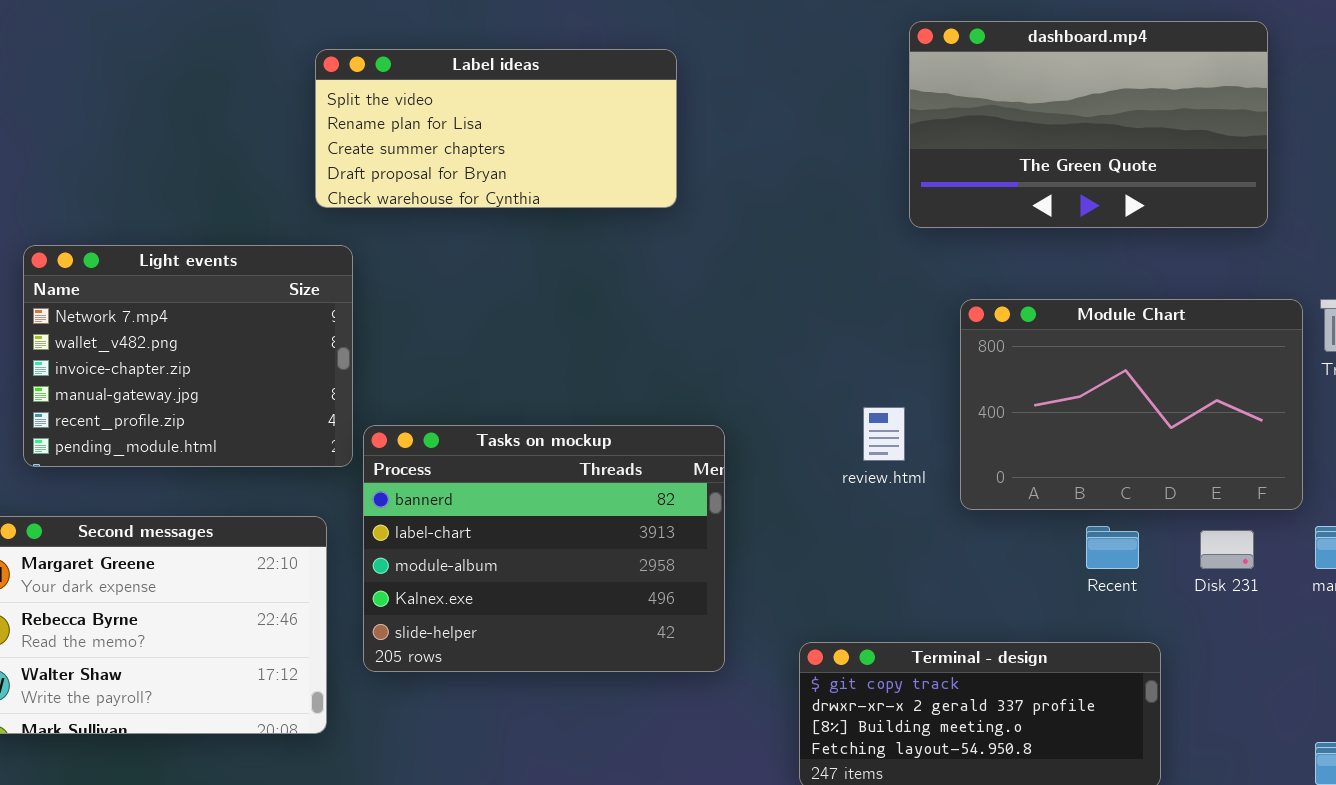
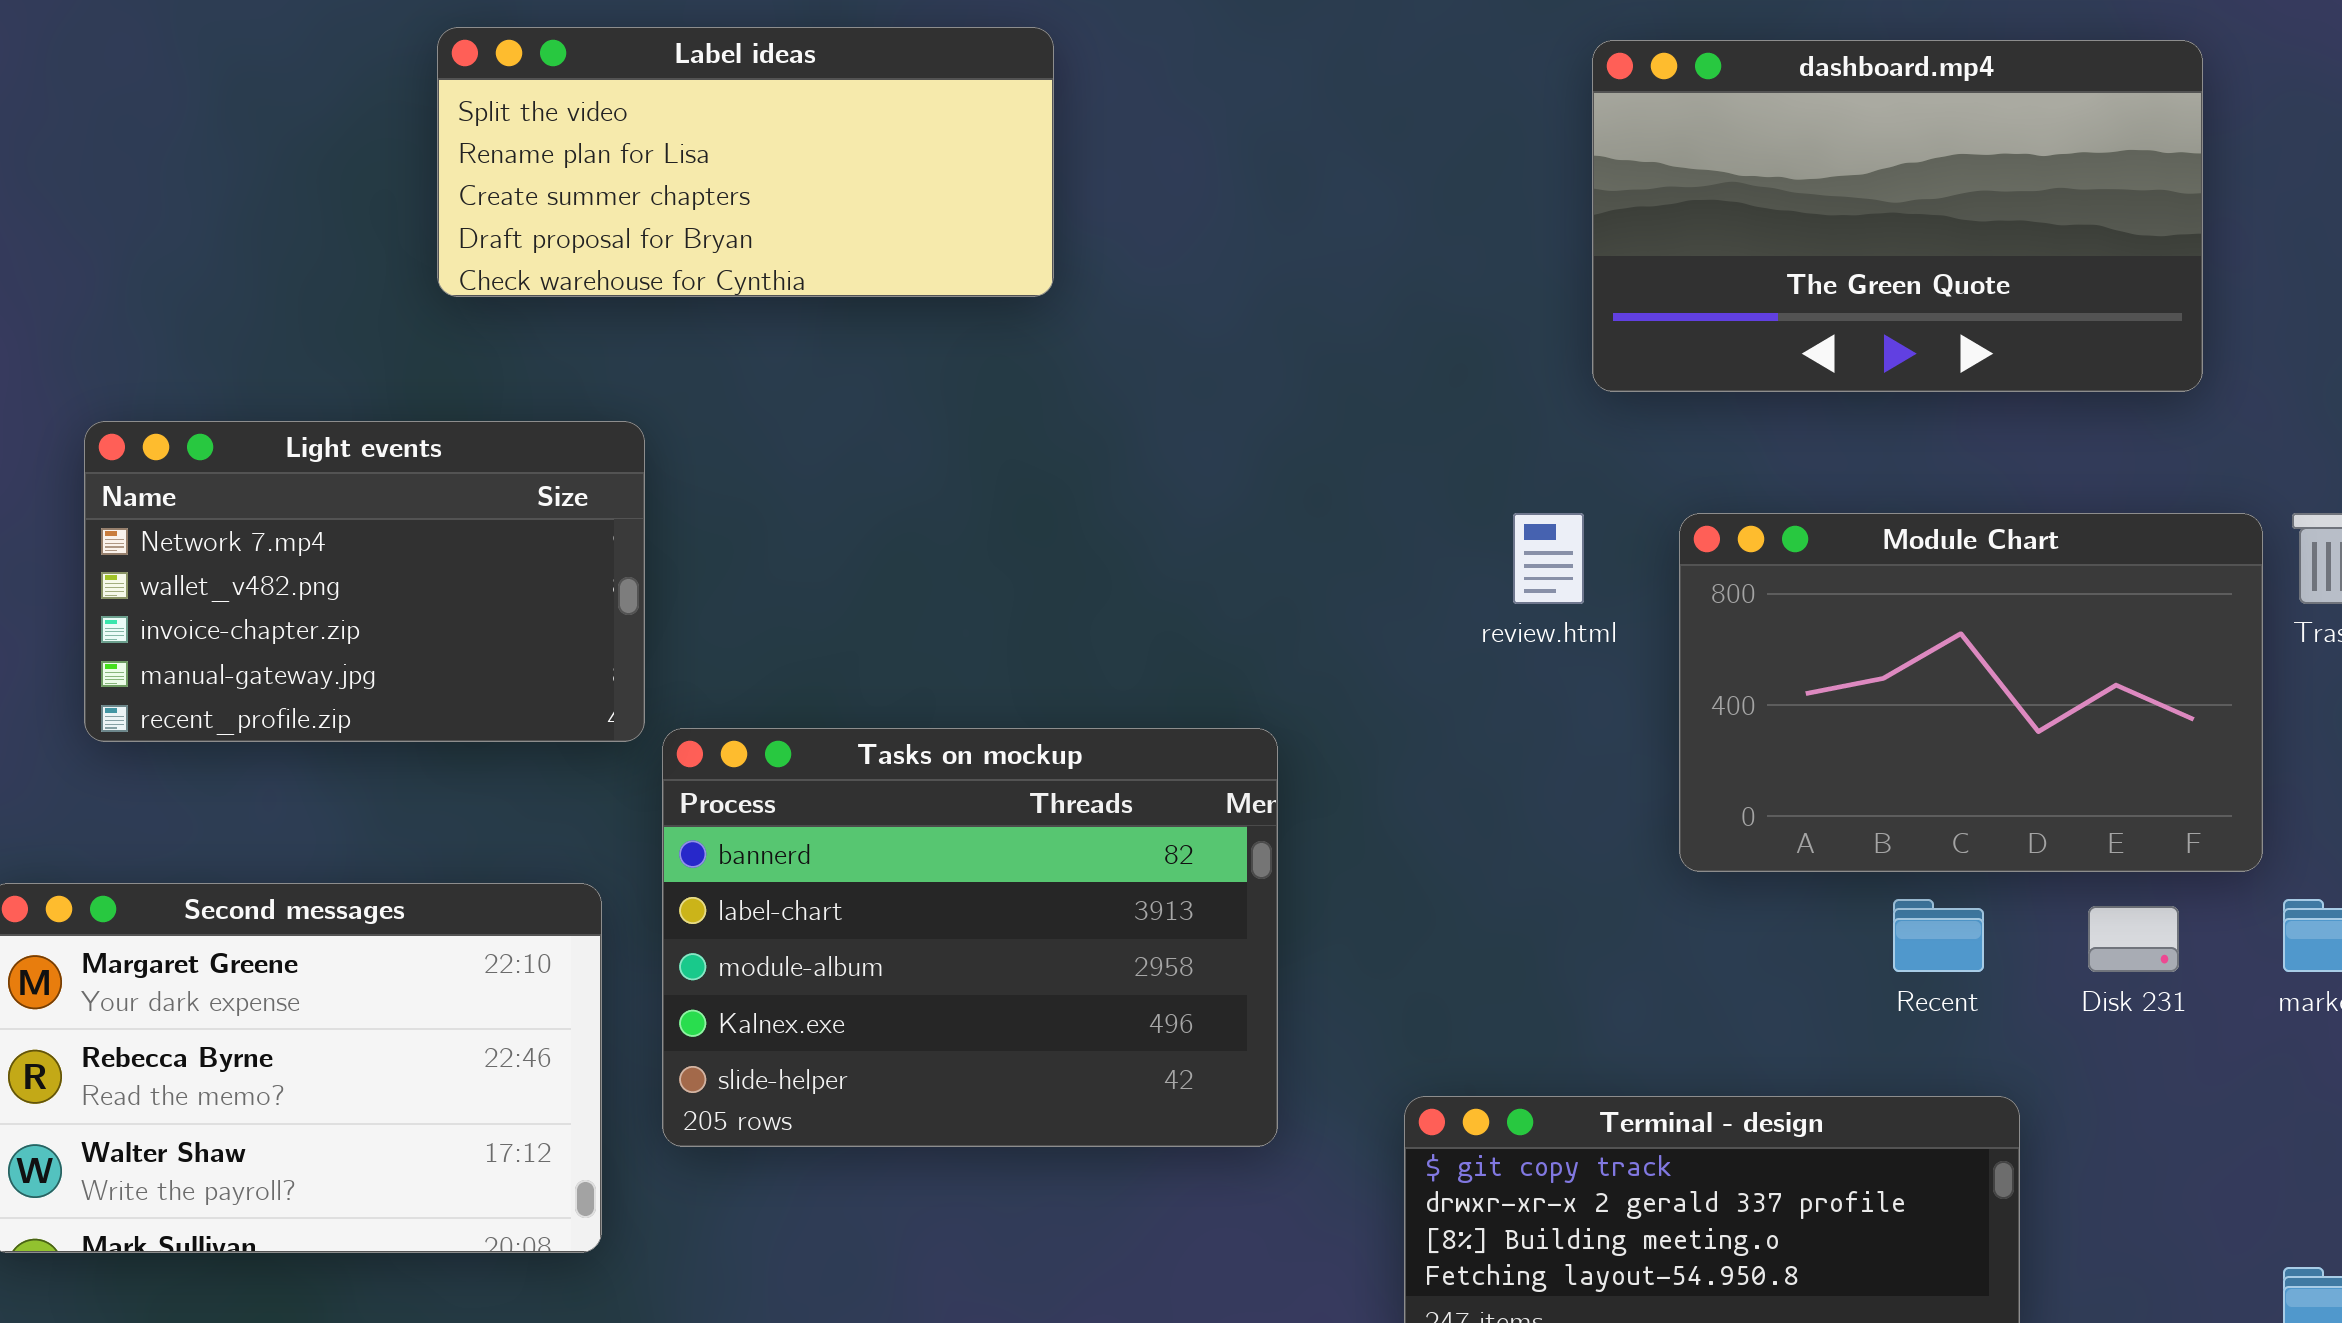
Label ideas: [315,49,677,208] -> [437,27,1054,297], moved
Light events: [23,245,353,467] -> [84,421,645,742], resized
review.html: [863,407,905,461] -> [1513,513,1584,604], moved

